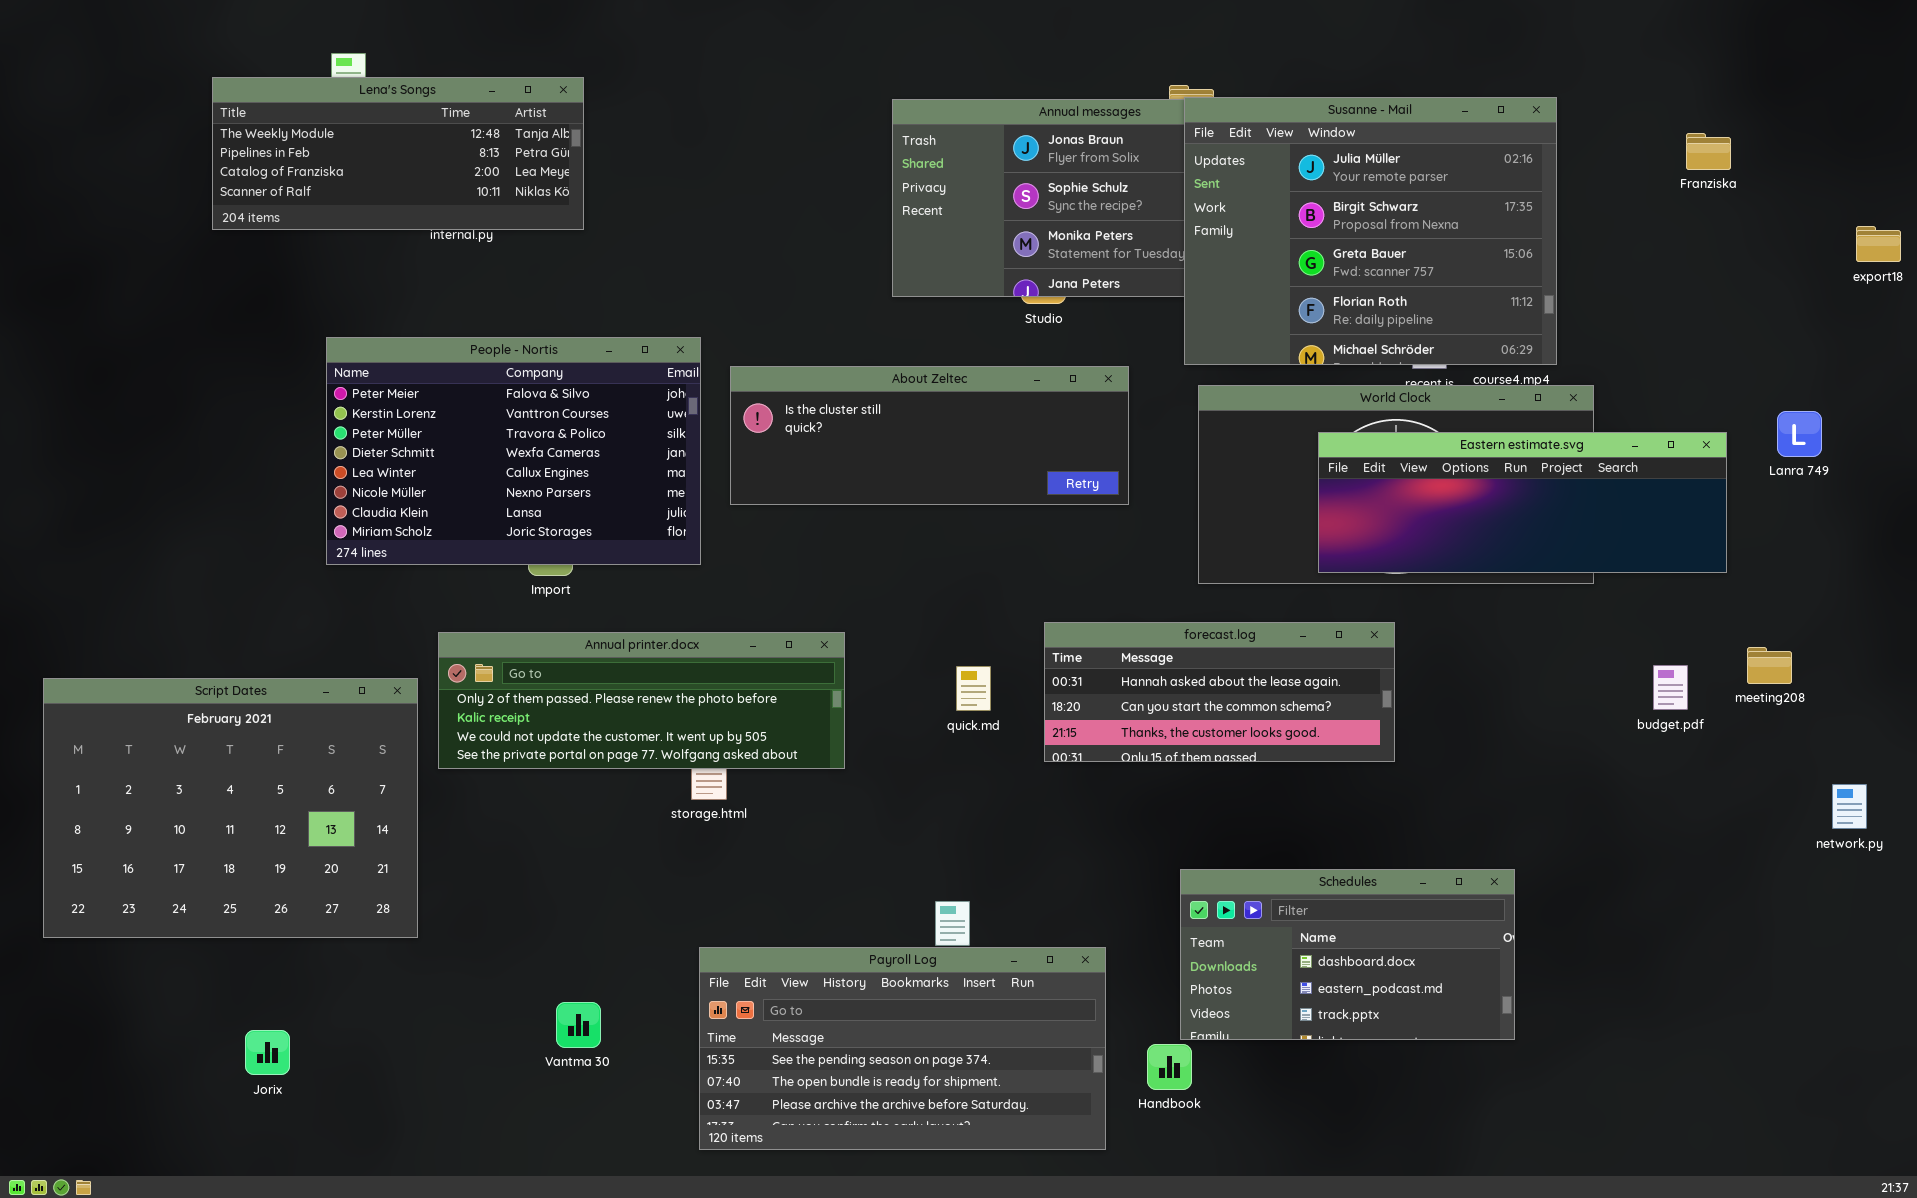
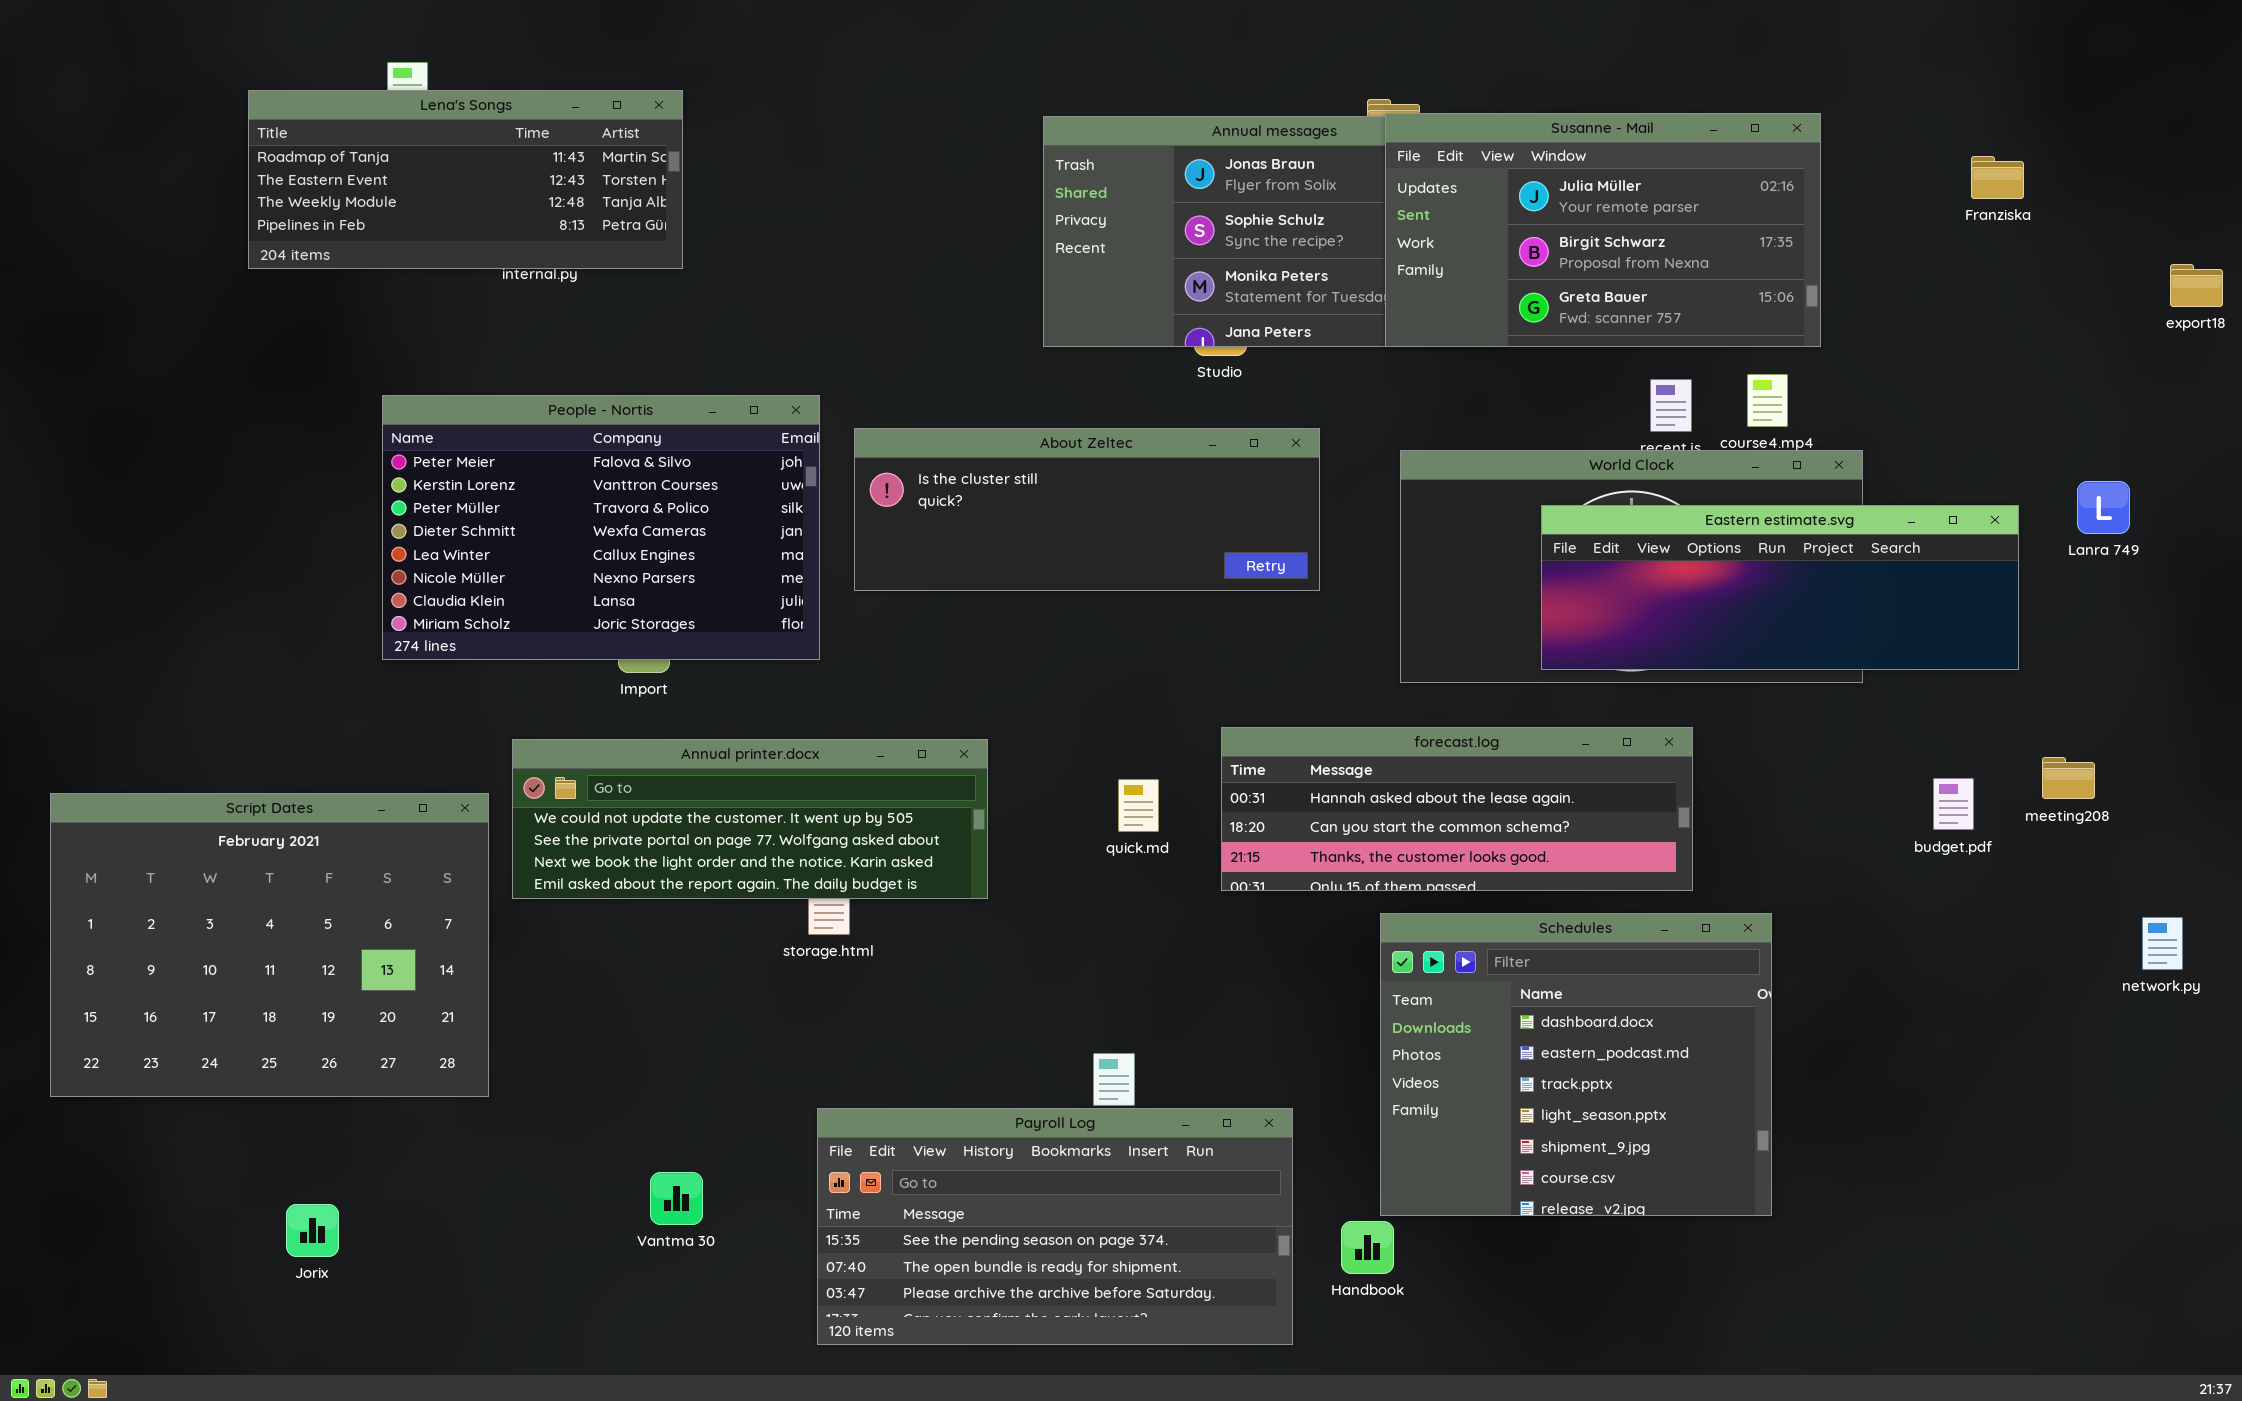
Lena's Songs: [212,77,584,230] -> [248,90,683,269], scrolled up 2 rows
Susanne - Mail: [1184,97,1557,365] -> [1385,113,1821,347], resized
forecast.log: [1044,622,1395,762] -> [1221,727,1693,891], resized
Annual printer.docx: [438,632,845,769] -> [512,739,988,899], scrolled down 2 rows
Schedules: [1180,869,1515,1040] -> [1380,913,1772,1216], resized

